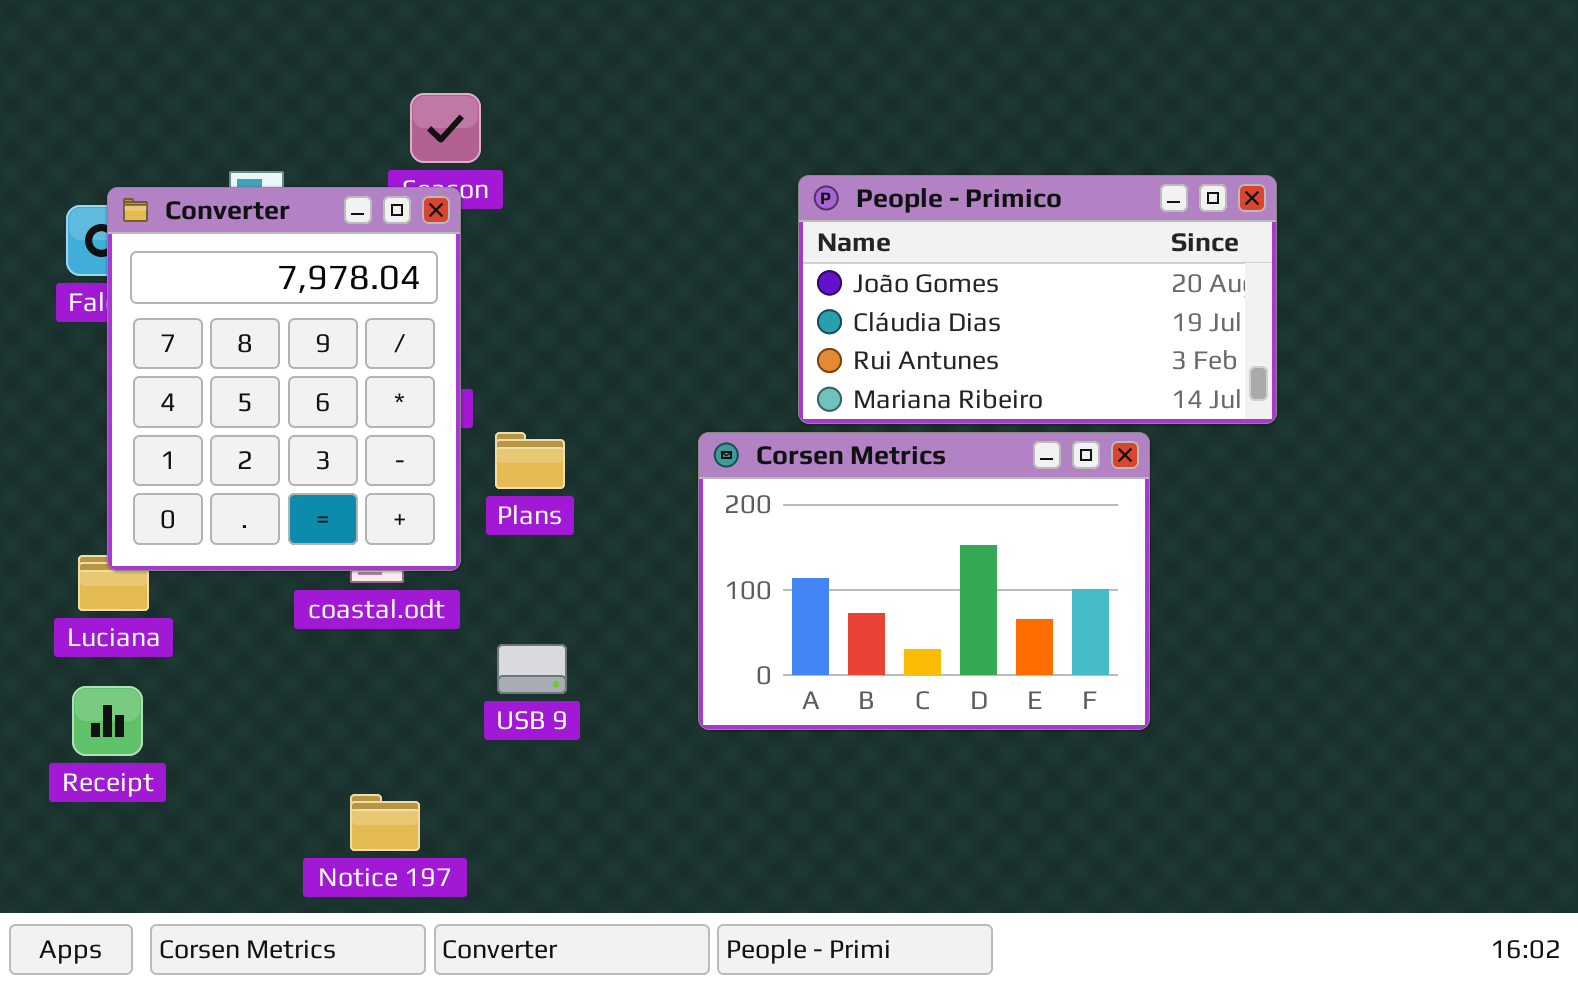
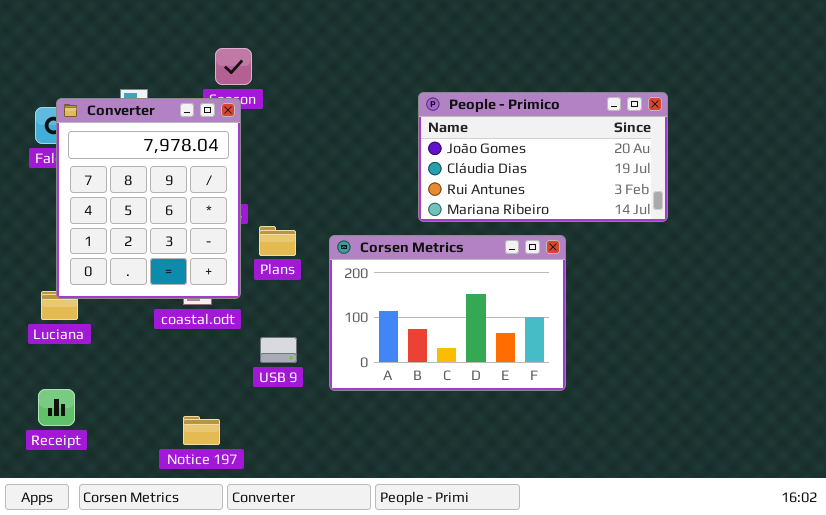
Corsen Metrics: [698,432,1150,730] -> [329,235,566,391], moved
Receipt: [72,686,143,756] -> [38,389,75,426], moved

